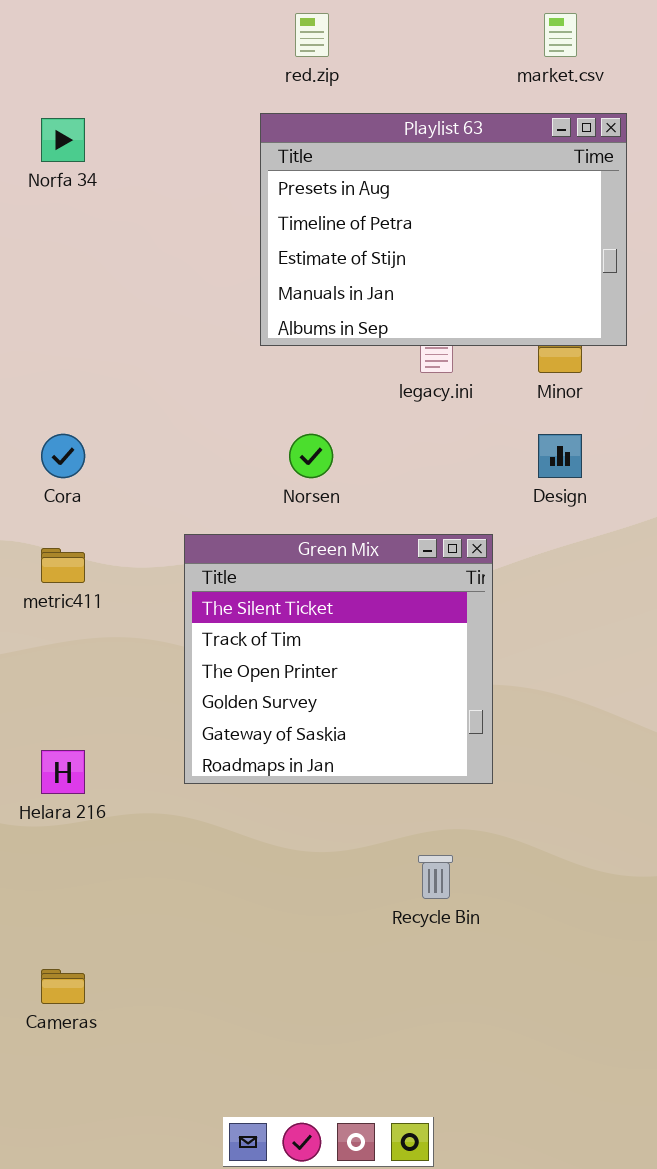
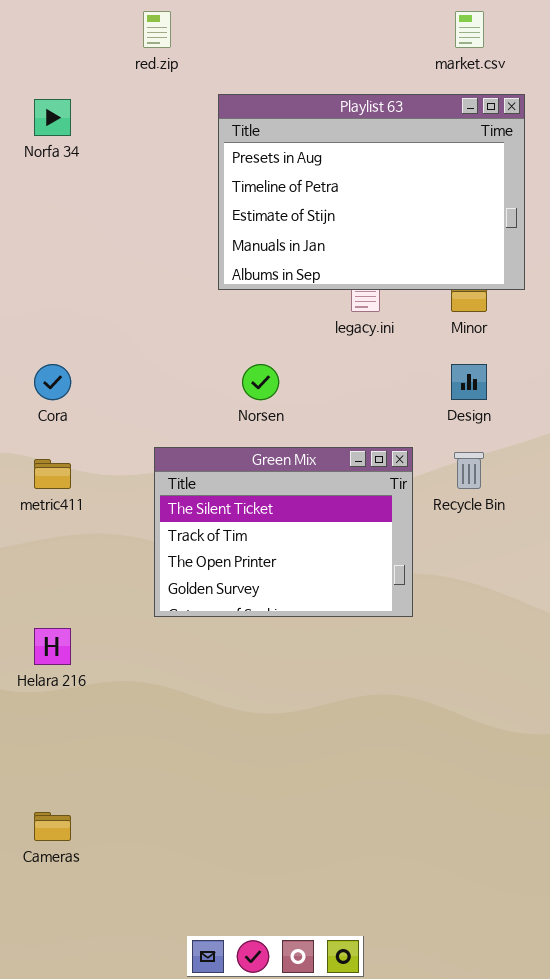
red.zip: [295,13,329,57] -> [143,11,171,48], moved
Green Mix: [184,534,493,784] -> [154,447,413,617], resized
Recycle Bin: [418,855,453,899] -> [454,452,484,489], moved

